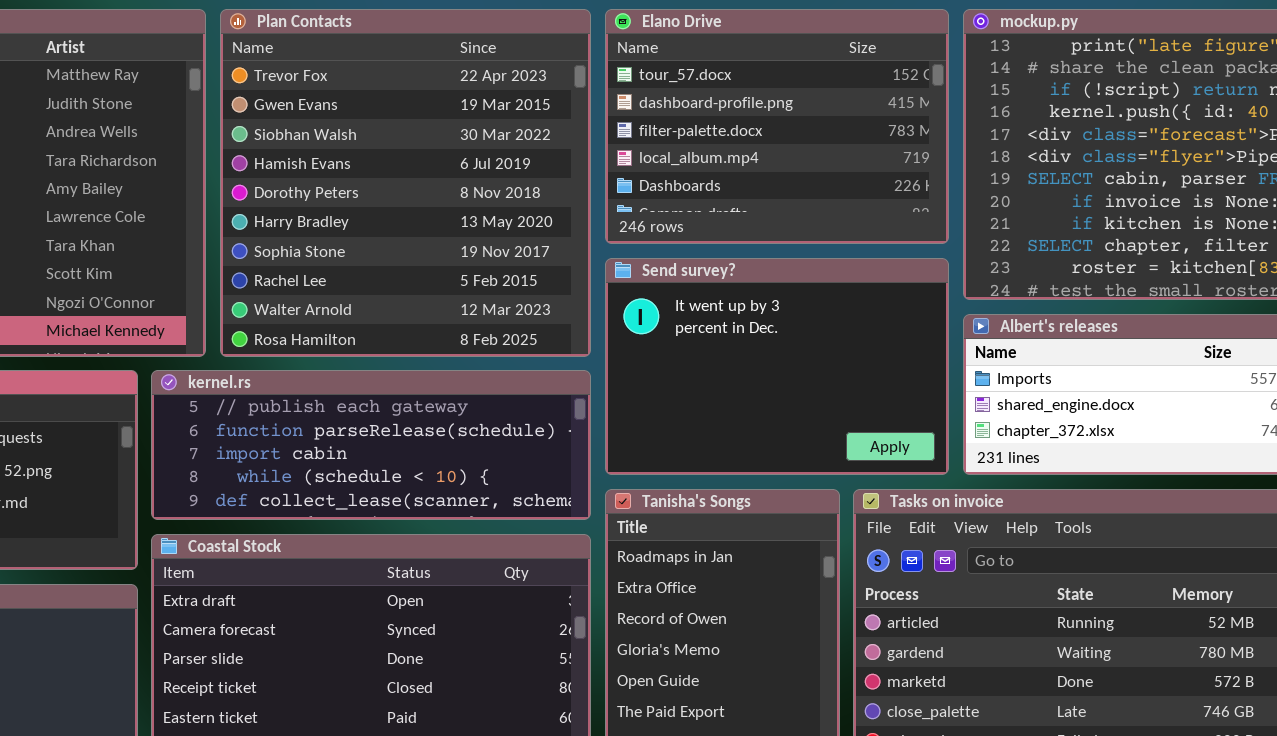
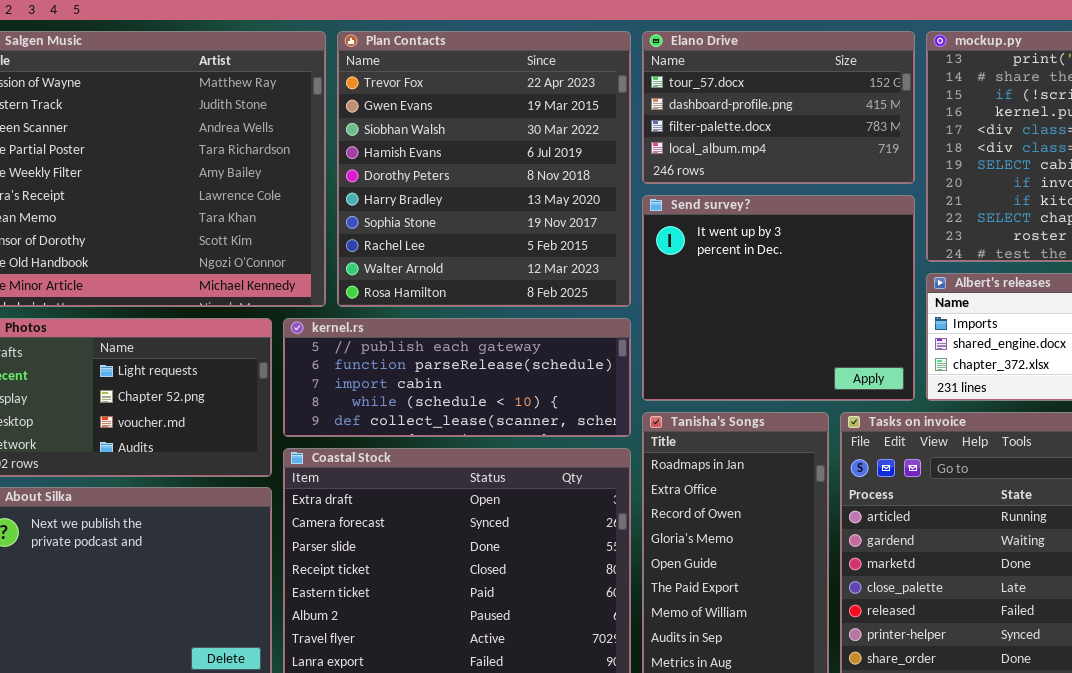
Elano Drive: [605,9,949,244] -> [642,31,915,184], resized
Send survey?: [605,258,949,475] -> [642,195,915,401], resized

